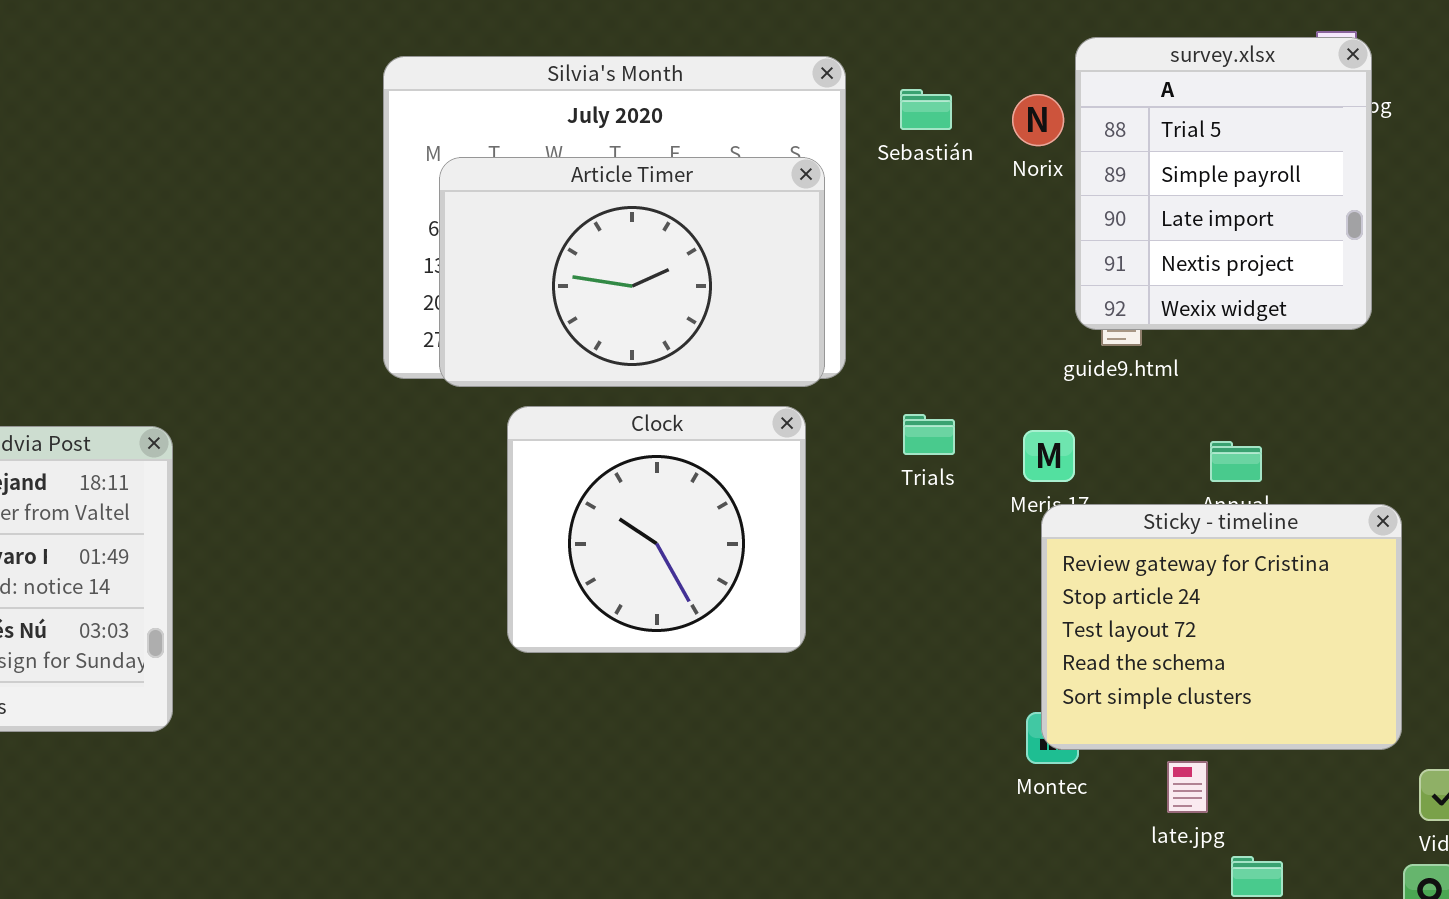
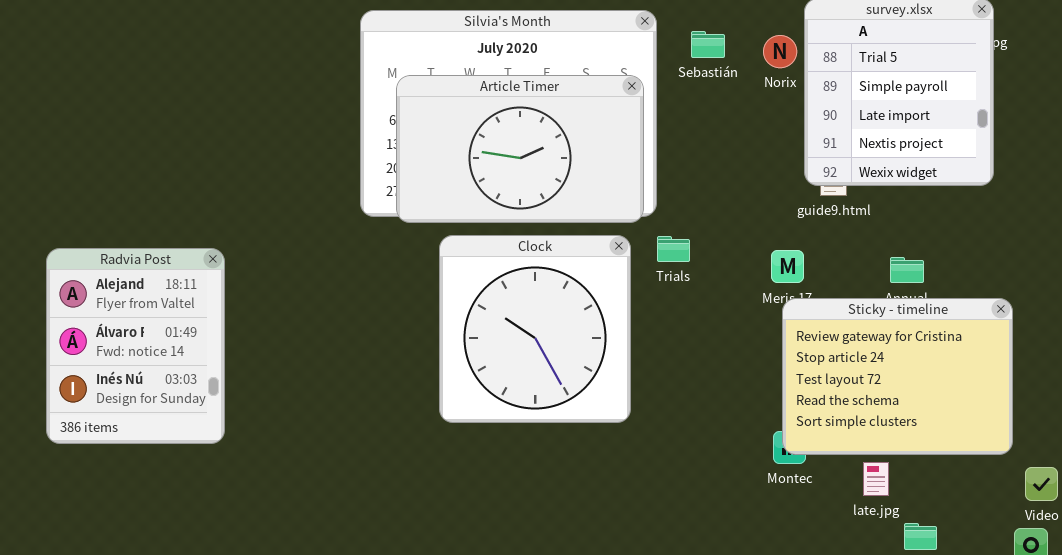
Clock: [507,406,806,653] -> [439,235,631,423], resized
Trials: [903,414,955,455] -> [657,236,690,262], moved

